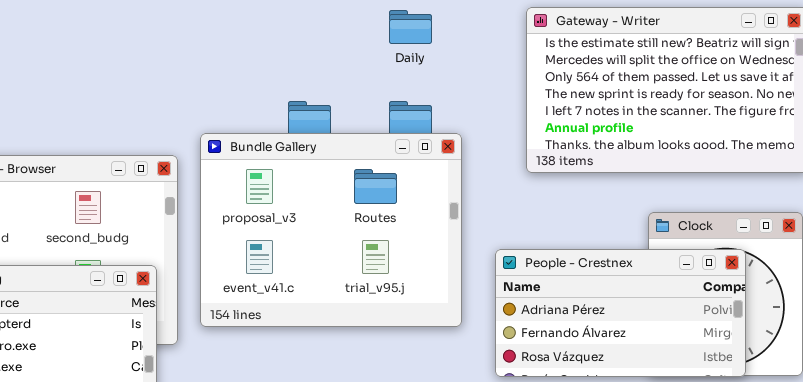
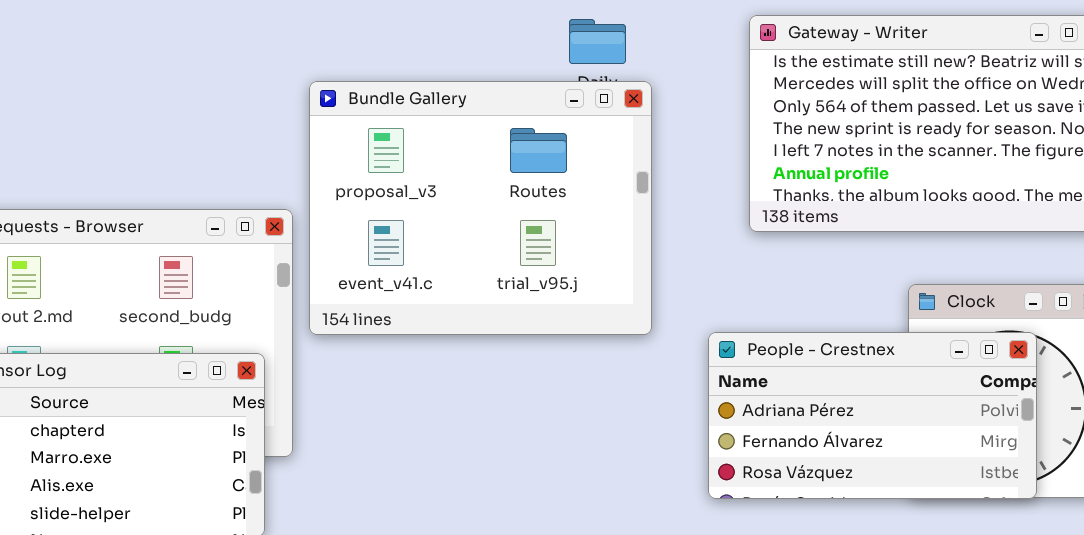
Bundle Gallery: [200,133,462,327] -> [309,81,652,335], moved

